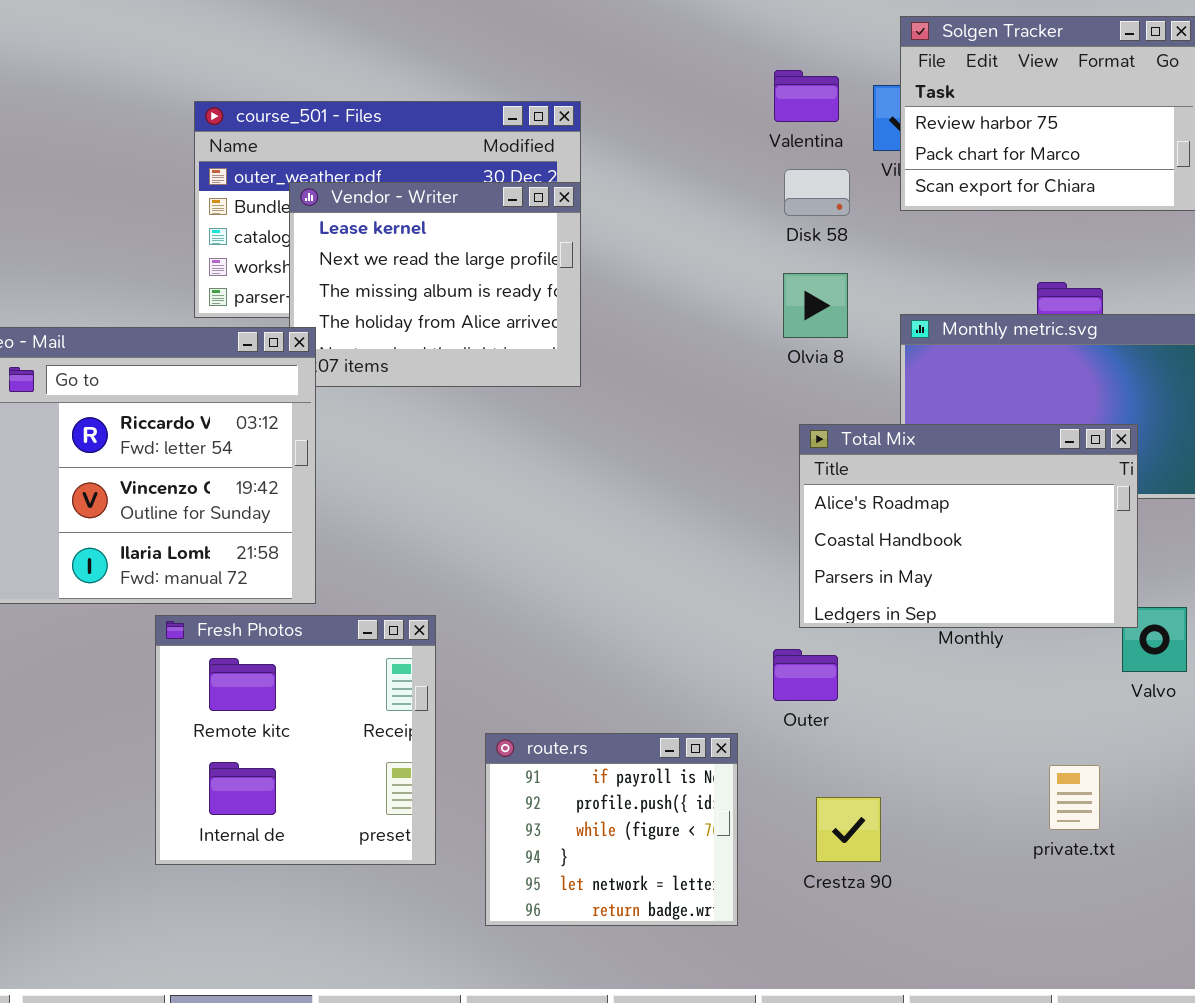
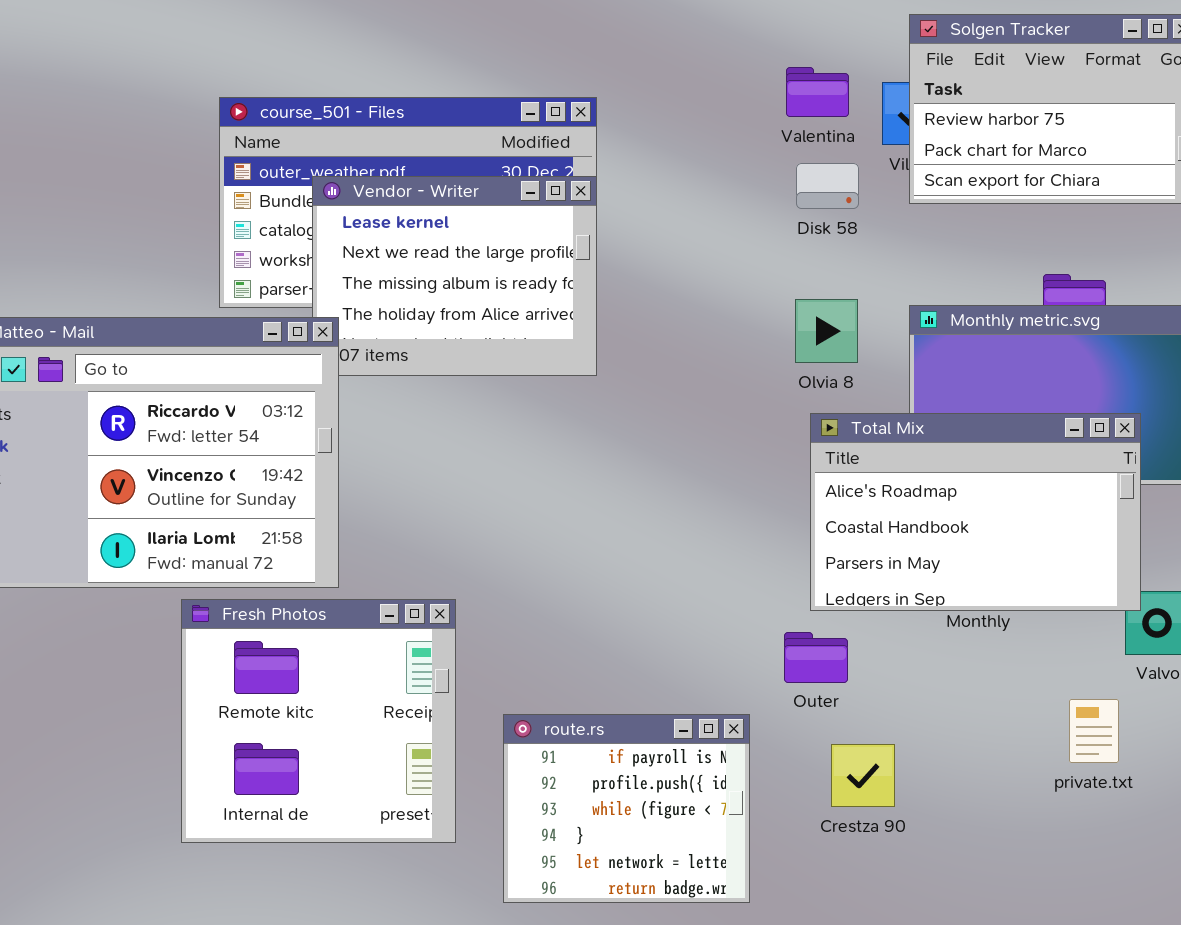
Olvia 8: [783,273,848,338] -> [795,299,858,363], moved
private.txt: [1049,765,1100,830] -> [1069,699,1119,763], moved
Crestza 90: [816,797,881,862] -> [831,744,895,807], moved

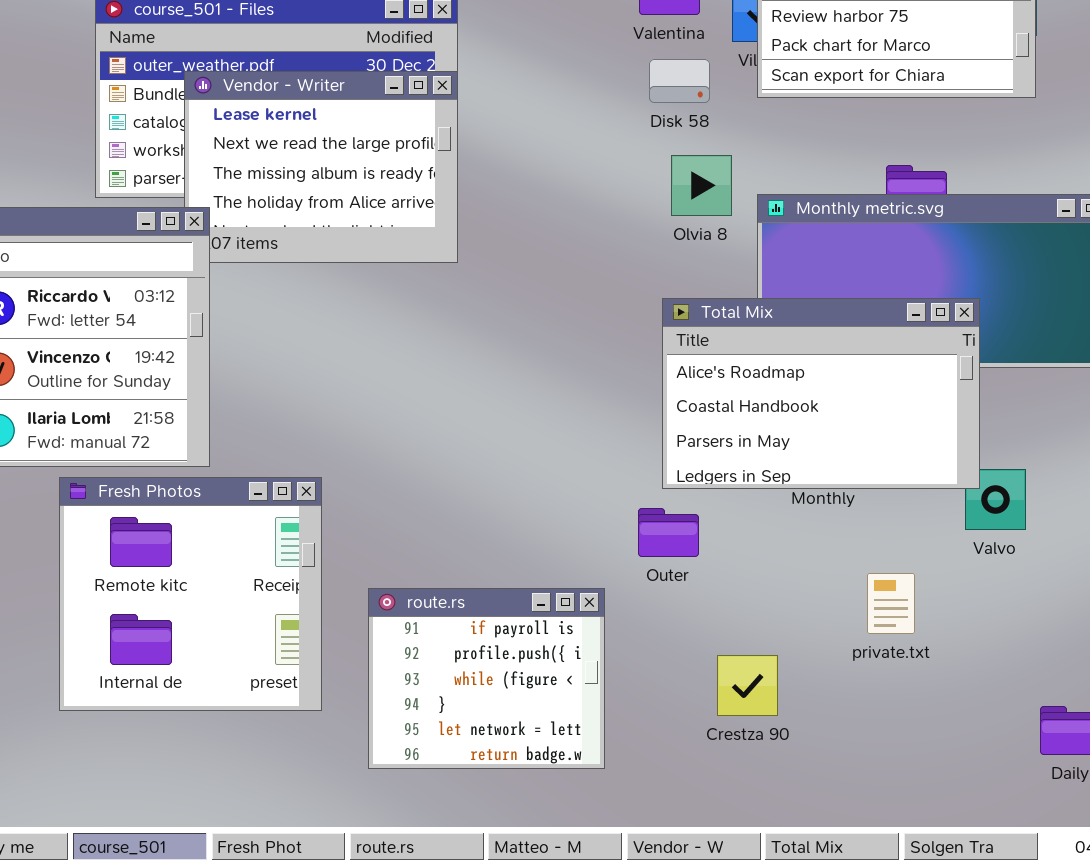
Olvia 8: [795,299,858,363] -> [671,155,732,216], moved
private.txt: [1069,699,1119,763] -> [867,573,915,634], moved
Crestza 90: [831,744,895,807] -> [717,655,778,716], moved

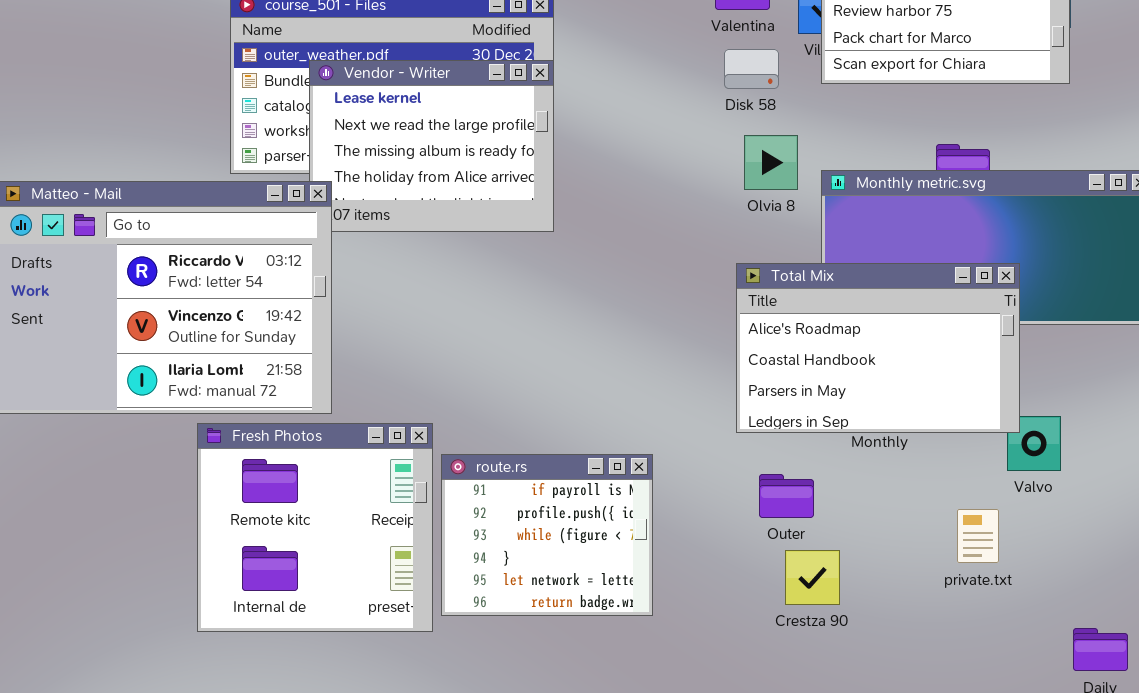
Outer: [638,508,699,557] -> [759,474,814,518], moved
private.txt: [867,573,915,634] -> [957,509,999,563], moved
route.rs: [368,588,605,769] -> [441,454,653,616], moved
Crestza 90: [717,655,778,716] -> [785,550,840,605], moved

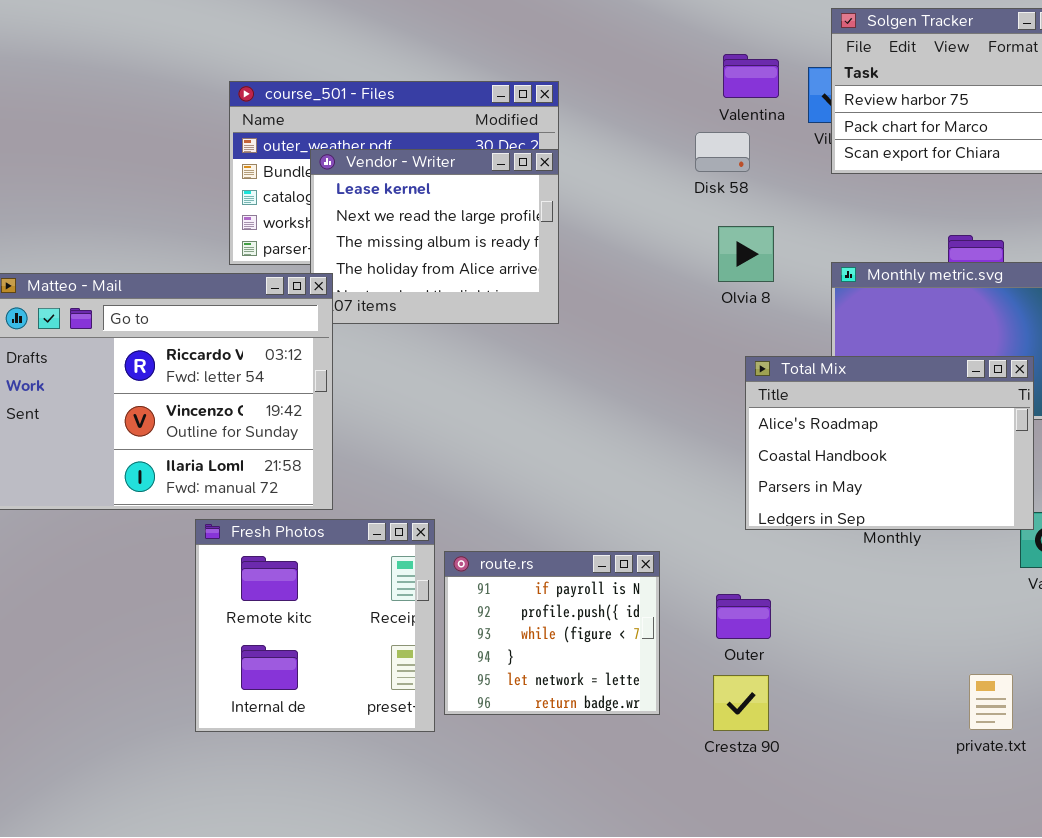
Disk 58: [724,49,779,89] -> [695,132,750,172], moved
Olvia 8: [744,135,798,190] -> [718,226,774,282], moved
Outer: [759,474,814,518] -> [716,594,771,639], moved
private.txt: [957,509,999,563] -> [969,674,1013,730], moved
Crestza 90: [785,550,840,605] -> [713,675,769,731], moved

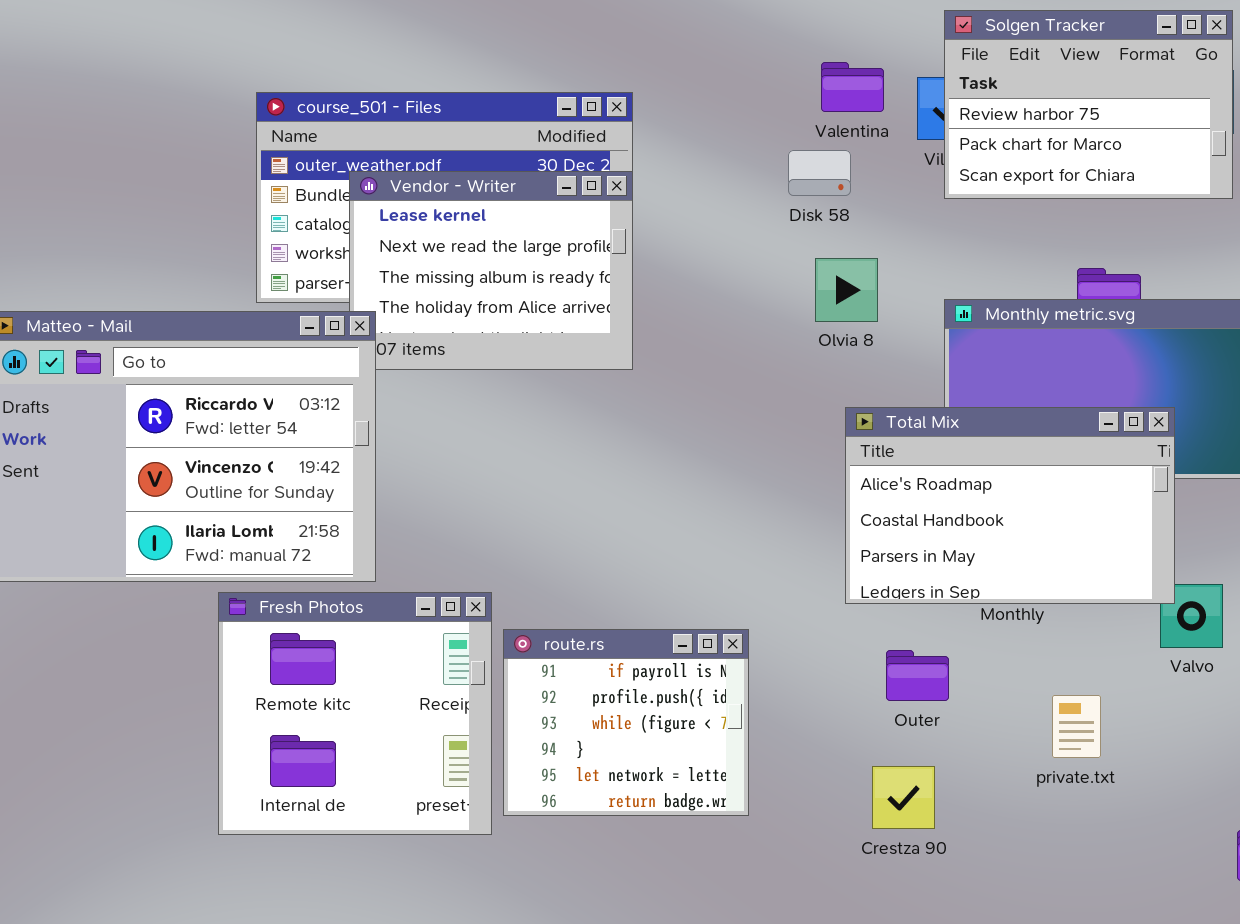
Outer: [716,594,771,639] -> [886,650,949,701], moved
private.txt: [969,674,1013,730] -> [1052,695,1101,758], moved
Crestza 90: [713,675,769,731] -> [872,766,935,829], moved

